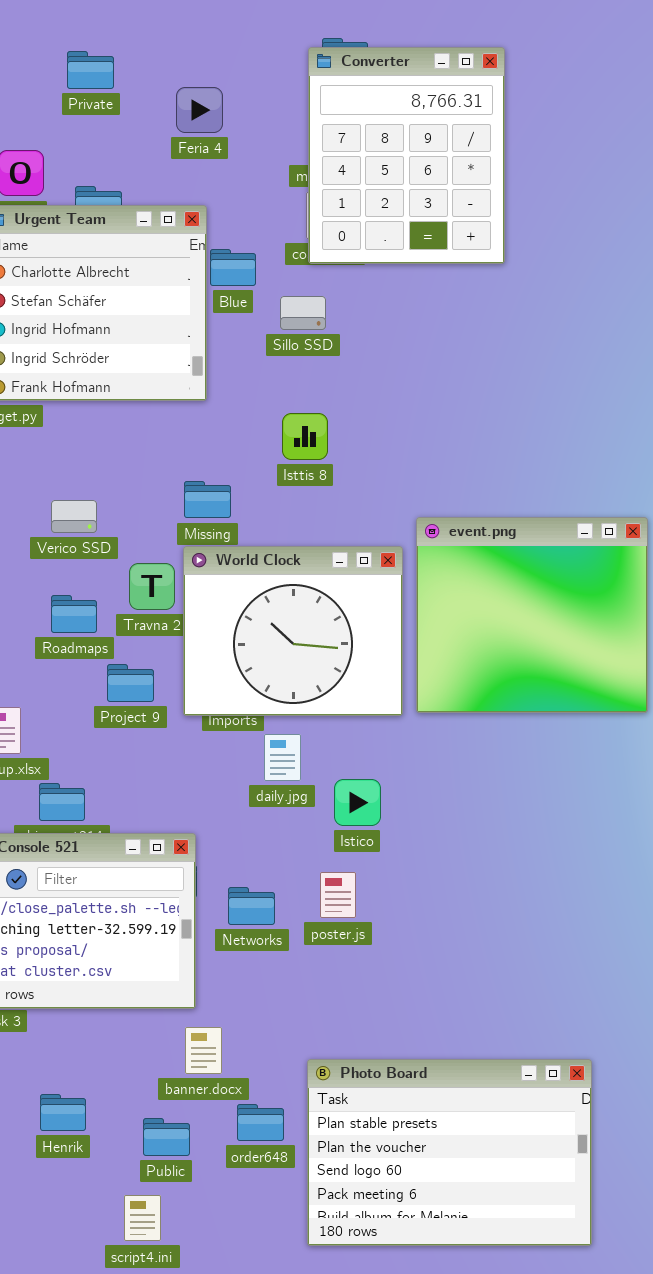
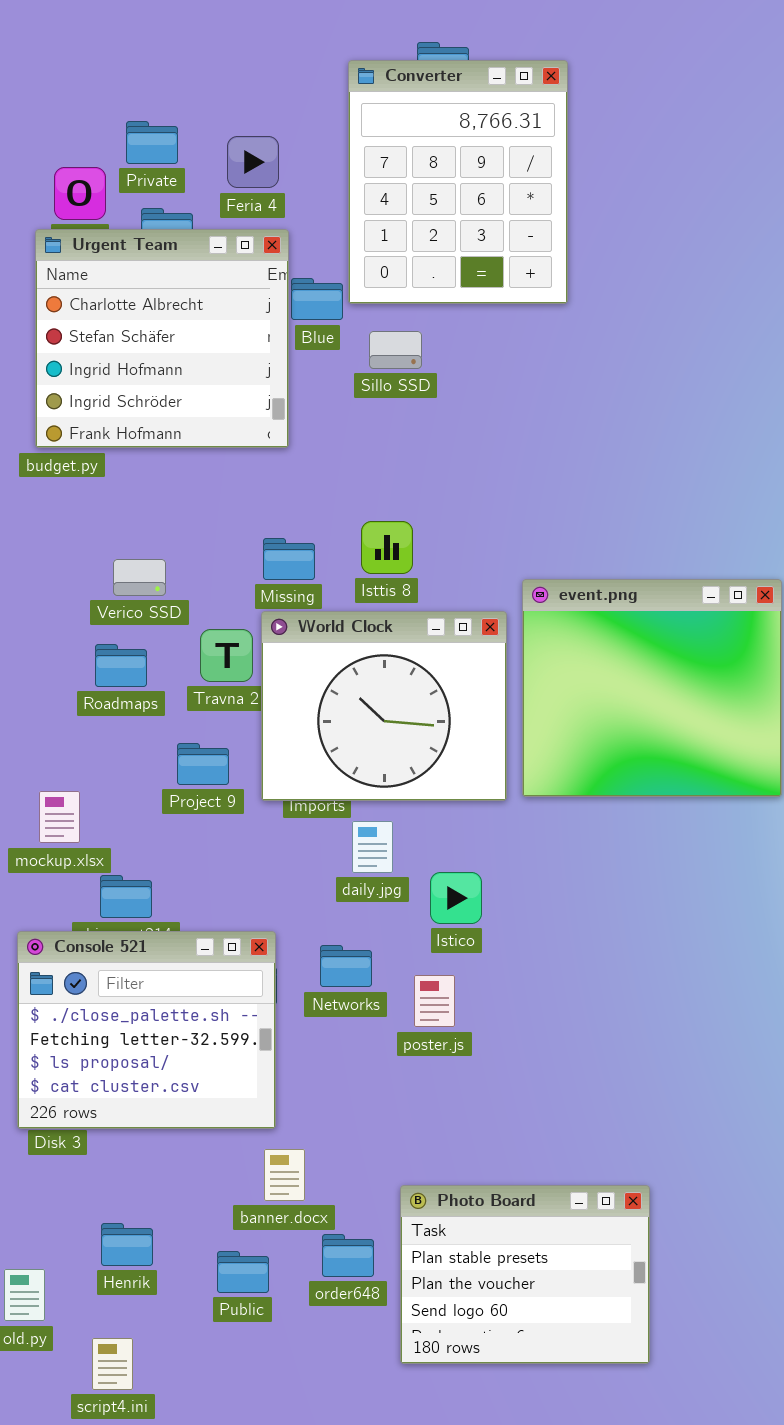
Converter: [308,47,505,264] -> [348,60,568,304], moved
Private: [67,51,114,89] -> [126,121,178,164], moved
Feria 4: [176,87,223,133] -> [227,136,279,188], moved
Isttis 8: [282,413,328,460] -> [361,521,413,574], moved
Roadmaps: [51,595,97,633] -> [95,644,147,687], moved
Networks: [228,887,275,925] -> [320,945,372,987], moved
Photo Board: [307,1059,592,1246] -> [400,1185,650,1364], resized
script4.ini: [124,1195,161,1241] -> [92,1338,133,1390], moved

